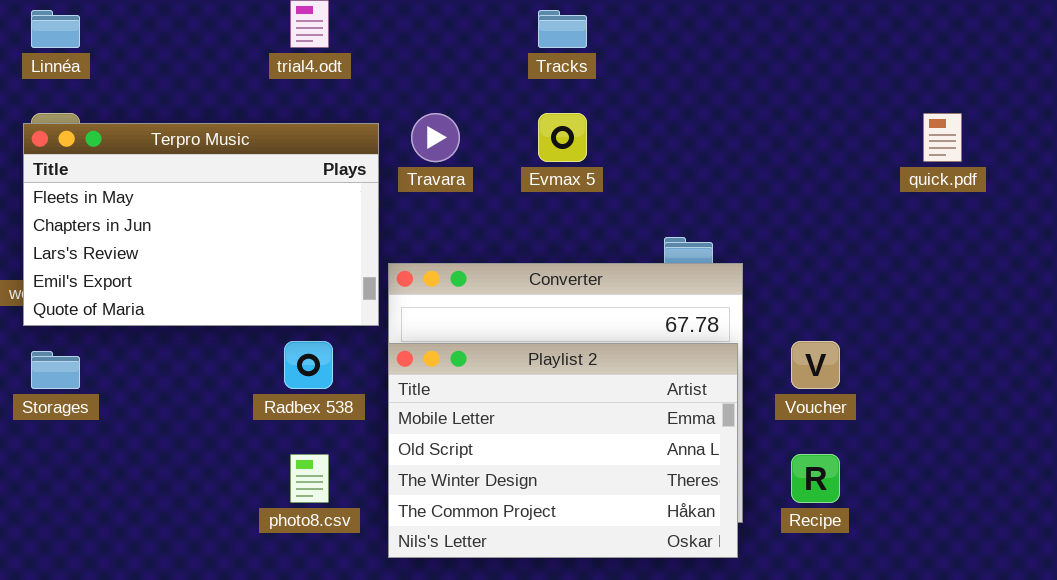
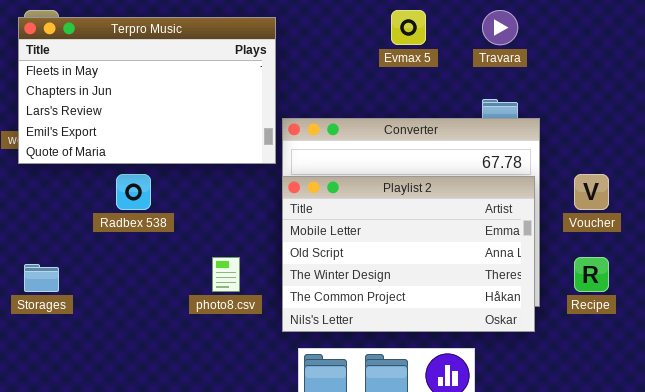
Travara: [411,113,460,162] -> [482,10,518,45], moved
Radbex 538: [284,341,333,389] -> [116,174,151,210], moved
Storages: [31,351,80,389] -> [24,264,59,292], moved

